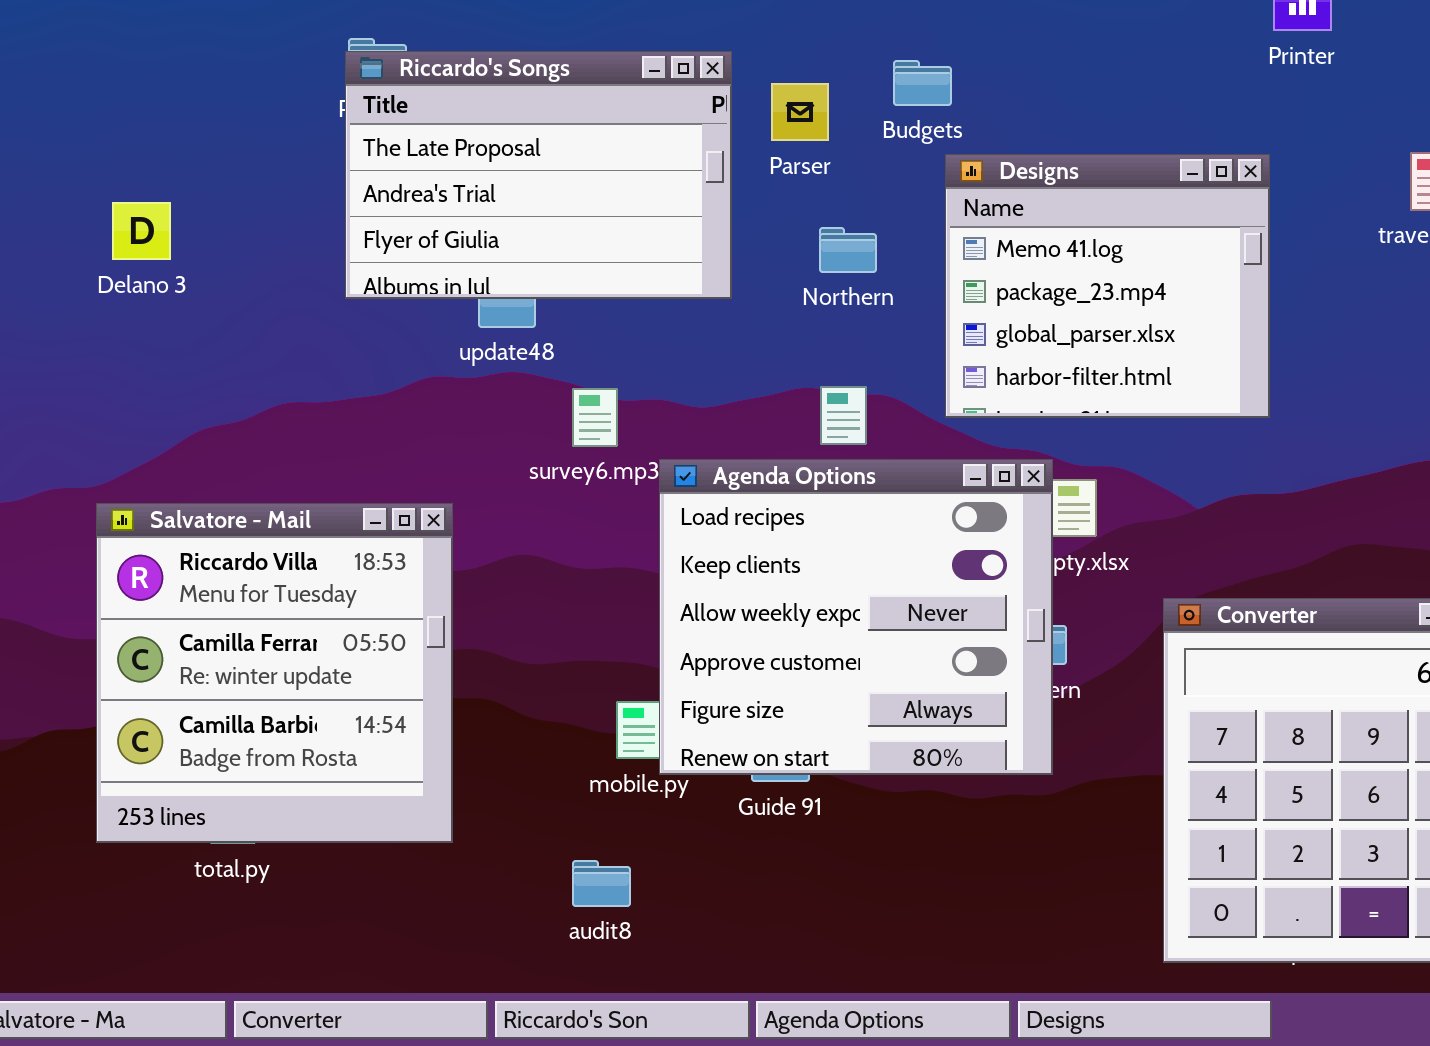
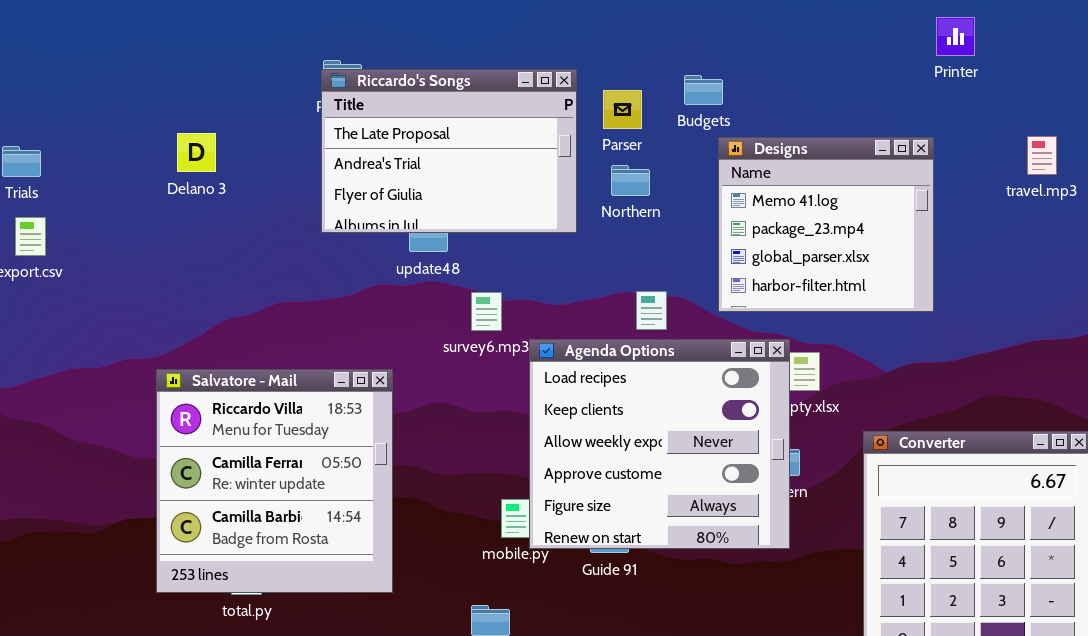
Delano 3: [112,202,171,260] -> [177,133,216,172], moved
Northern: [819,227,877,273] -> [611,165,650,196], moved

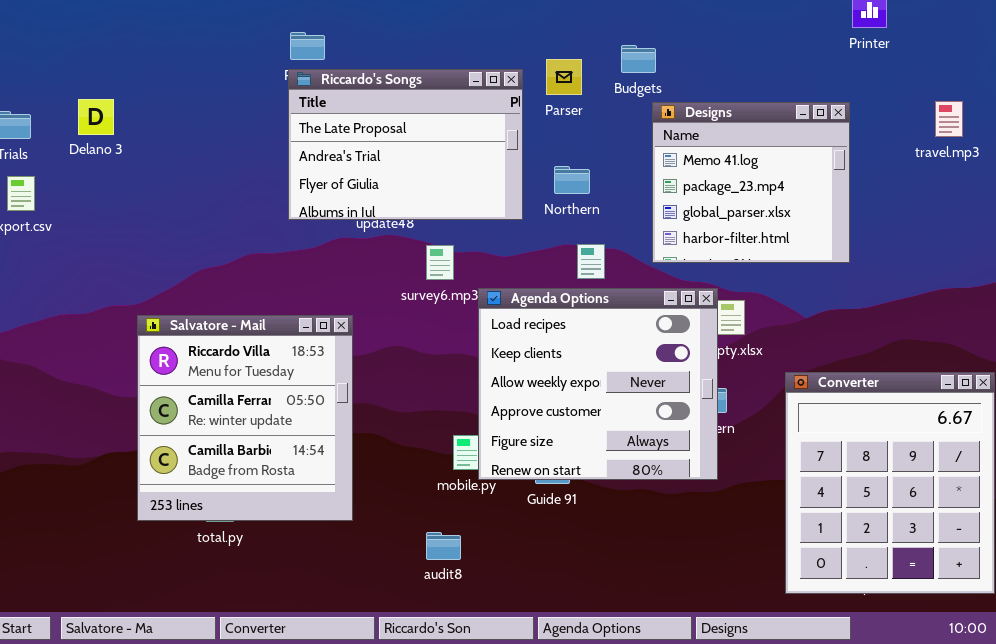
Riccardo's Songs: [321,69,577,233] -> [288,69,523,220], moved
Delano 3: [177,133,216,172] -> [78,99,114,135], moved
Northern: [611,165,650,196] -> [554,166,590,194], moved

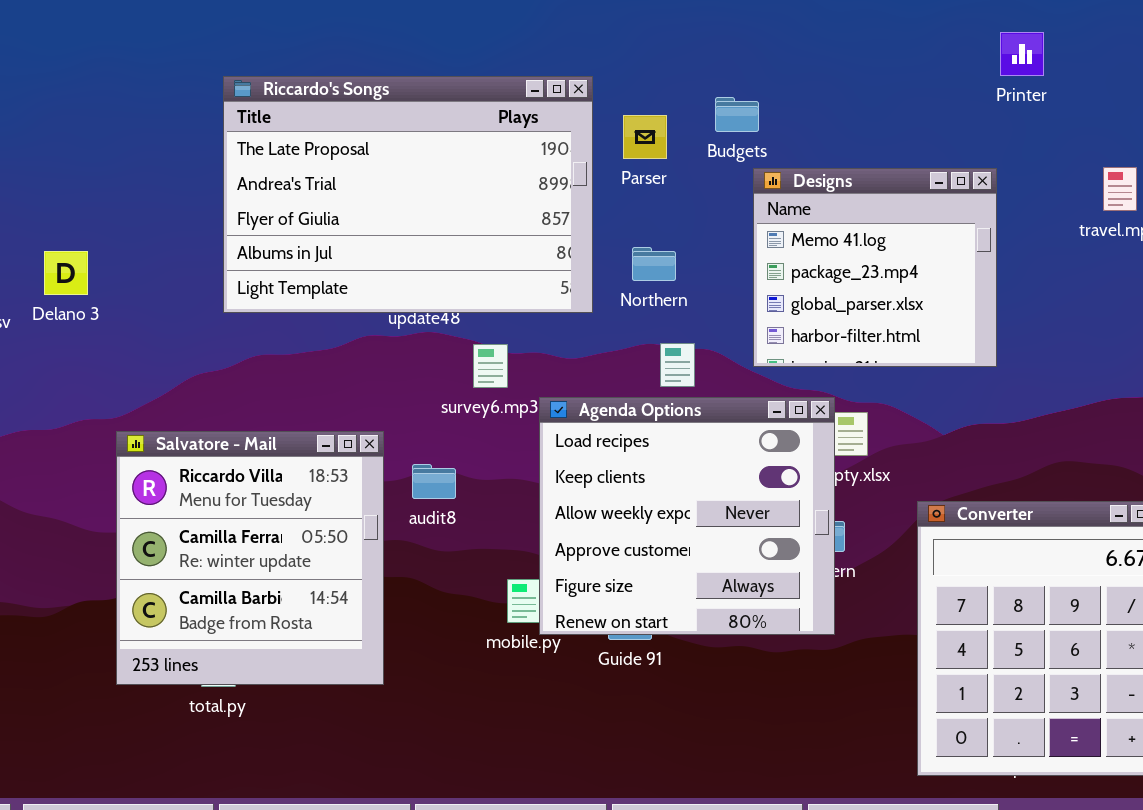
Riccardo's Songs: [288,69,523,220] -> [223,76,593,313], resized
Delano 3: [78,99,114,135] -> [44,251,88,295], moved
audit8: [426,532,461,560] -> [412,464,456,499], moved

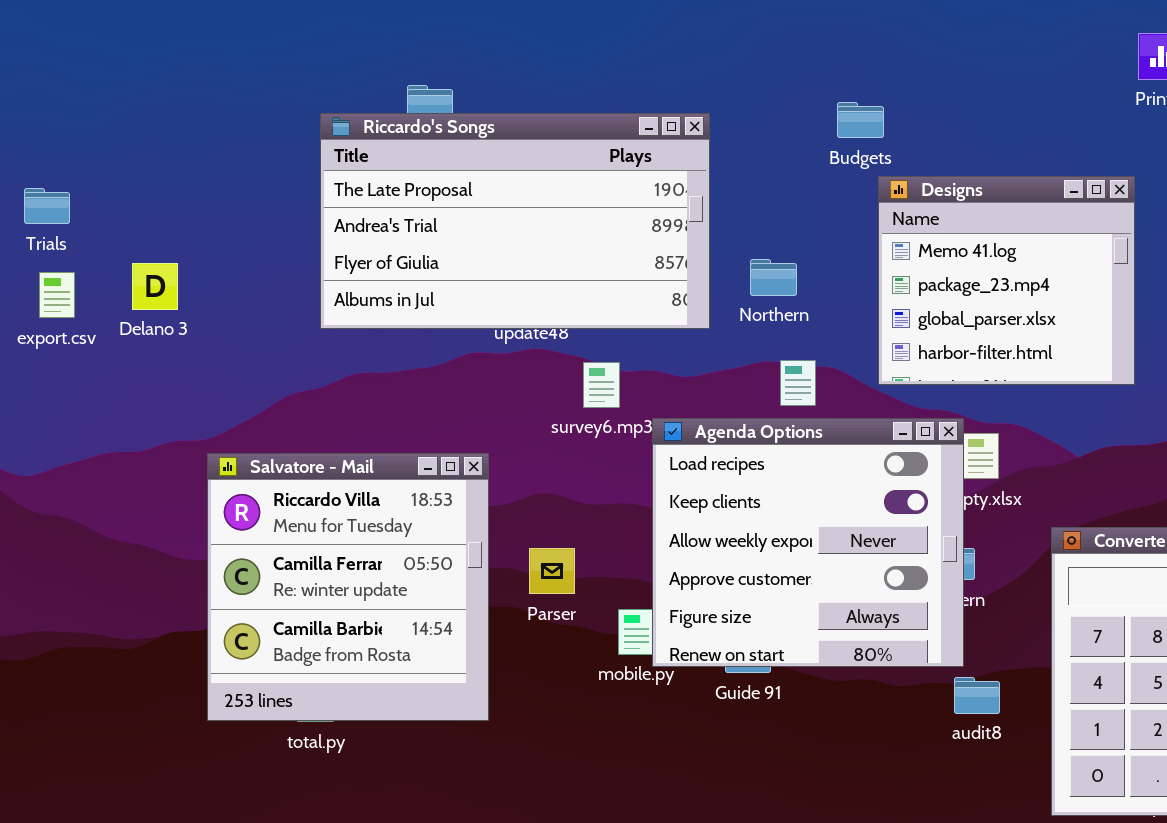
Riccardo's Songs: [223,76,593,313] -> [320,113,710,329], resized
Parser: [623,115,667,159] -> [529,548,575,594], moved
audit8: [412,464,456,499] -> [954,677,1000,714], moved

